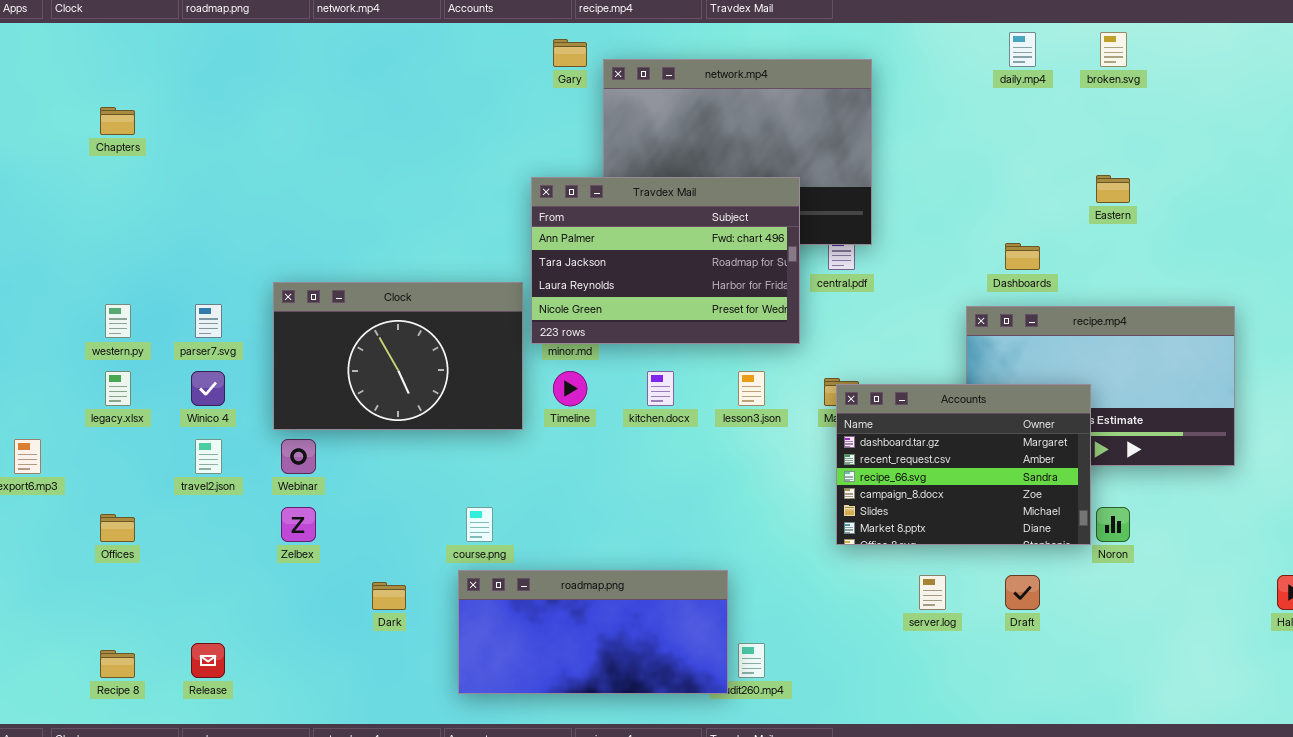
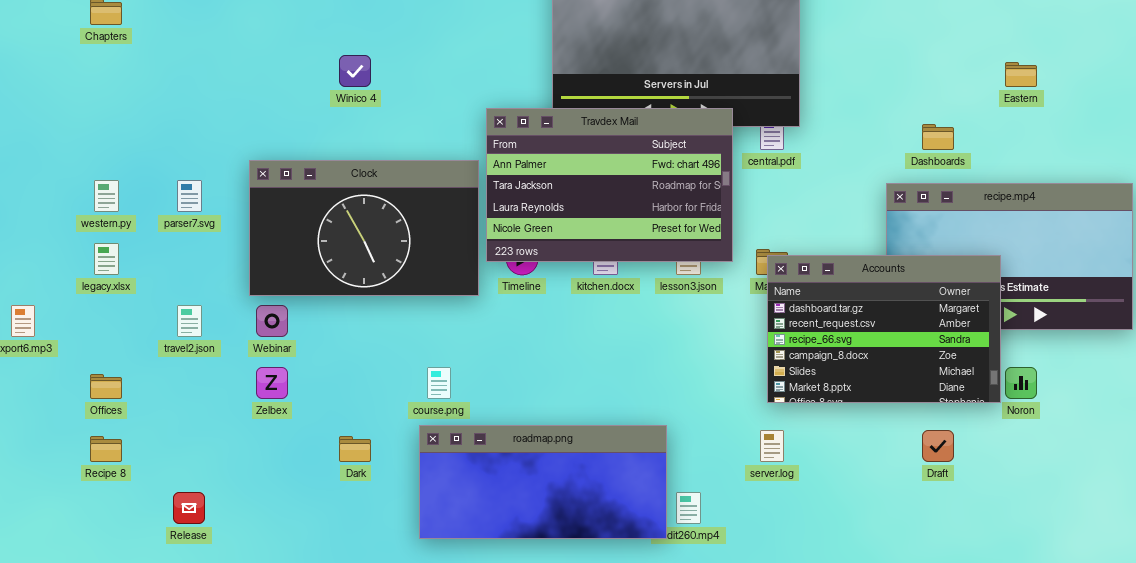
Travdex Mail: [531,177,800,344] -> [486,108,733,262], moved
Winico 4: [191,371,225,406] -> [339,55,371,87], moved
server.log: [919,575,946,610] -> [760,430,784,462], moved
Recipe 8: [100,650,135,678] -> [90,436,122,462], moved

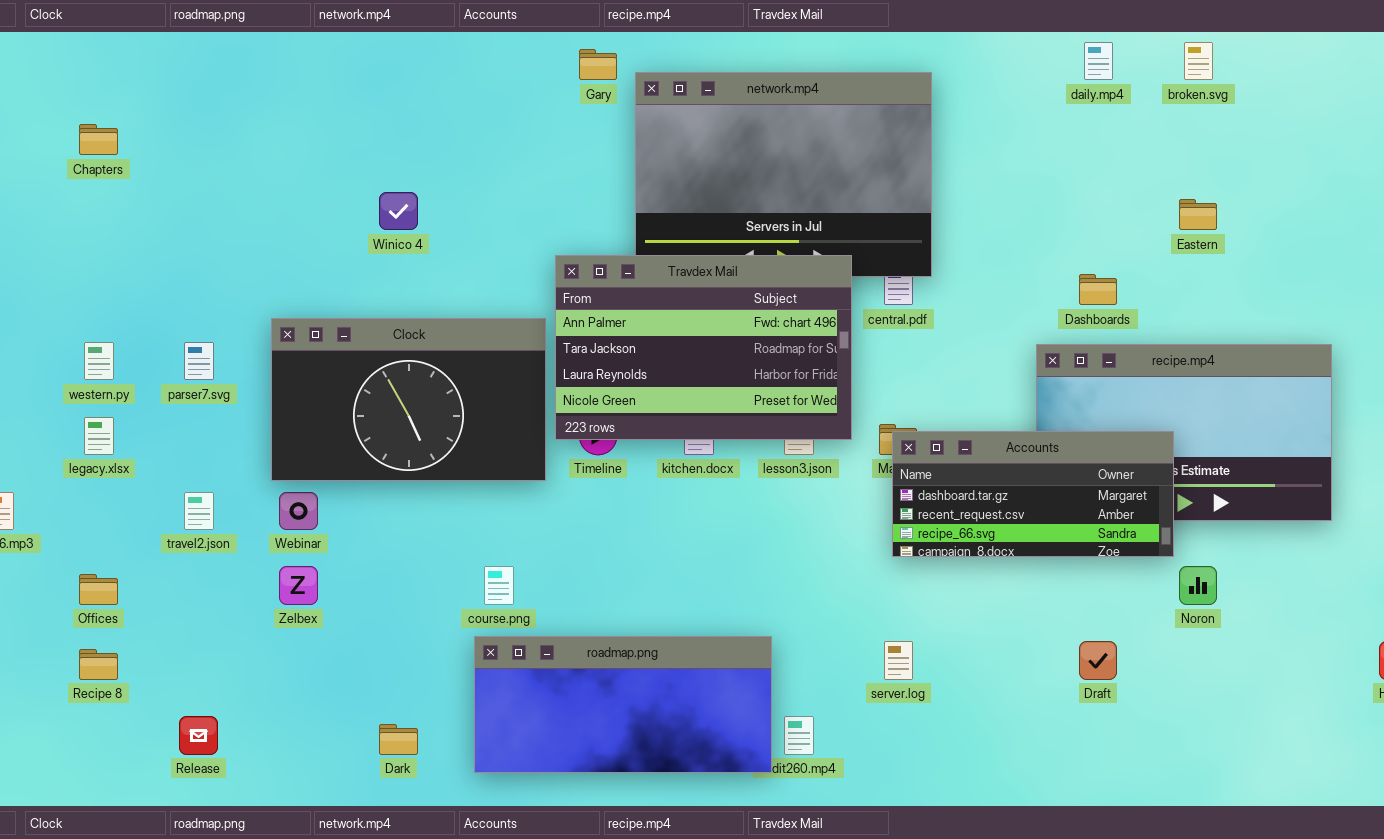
Accounts: [767,255,1001,403] -> [892,431,1174,557], resized
Dark: [339,436,371,462] -> [379,724,418,755], moved

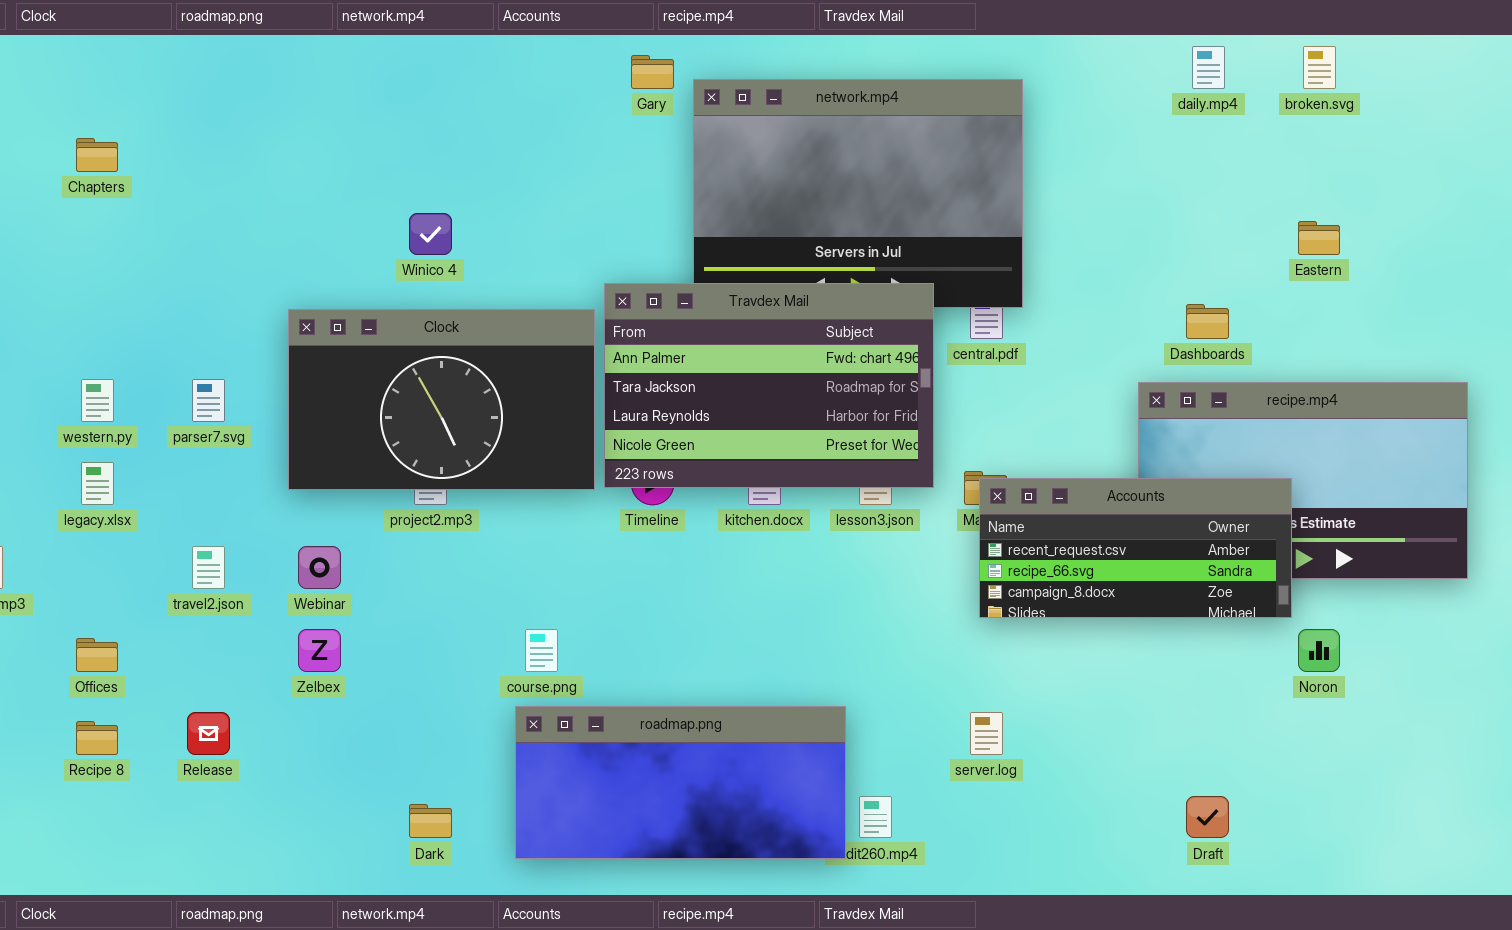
Clock: [271,318,546,481] -> [288,309,595,490], moved
Accounts: [892,431,1174,557] -> [979,478,1292,618], scrolled down 1 row
Draft: [1079,641,1117,680] -> [1186,796,1229,838], moved
Release: [179,716,218,755] -> [187,712,230,755], moved

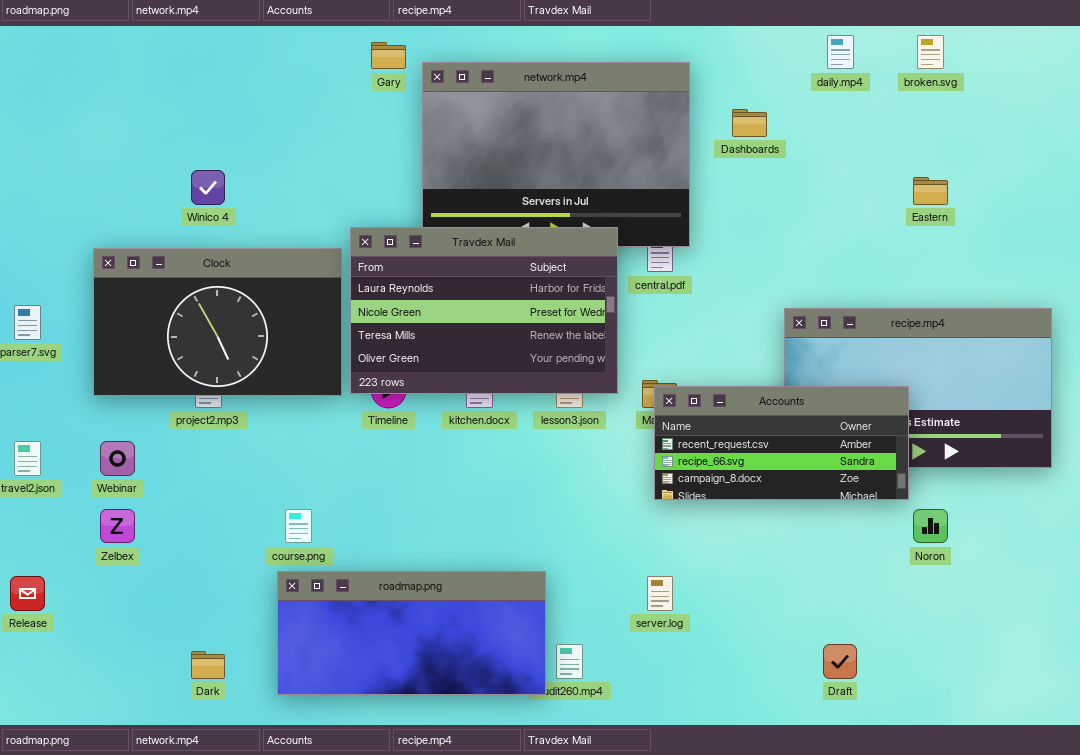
Travdex Mail: [604,283,934,488] -> [350,227,618,394], scrolled down 2 rows
Dashboards: [1186,304,1229,339] -> [732,109,767,137], moved

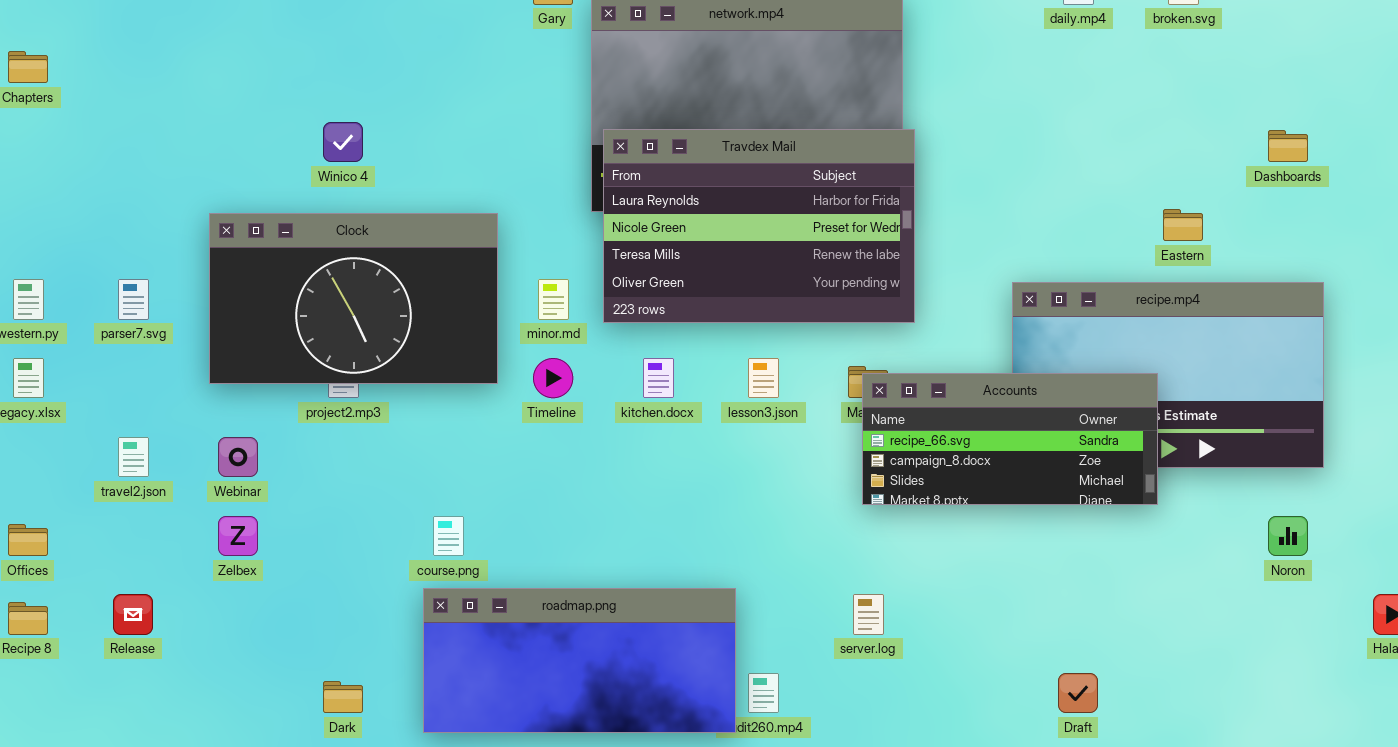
Dashboards: [732,109,767,137] -> [1268,130,1308,162], moved
Eastern: [913,177,948,205] -> [1163,209,1203,241], moved
Travdex Mail: [350,227,618,394] -> [603,129,915,323], moved
Accounts: [654,386,909,500] -> [862,373,1158,505], scrolled down 1 row
Noron: [913,509,948,543] -> [1268,516,1308,556], moved

